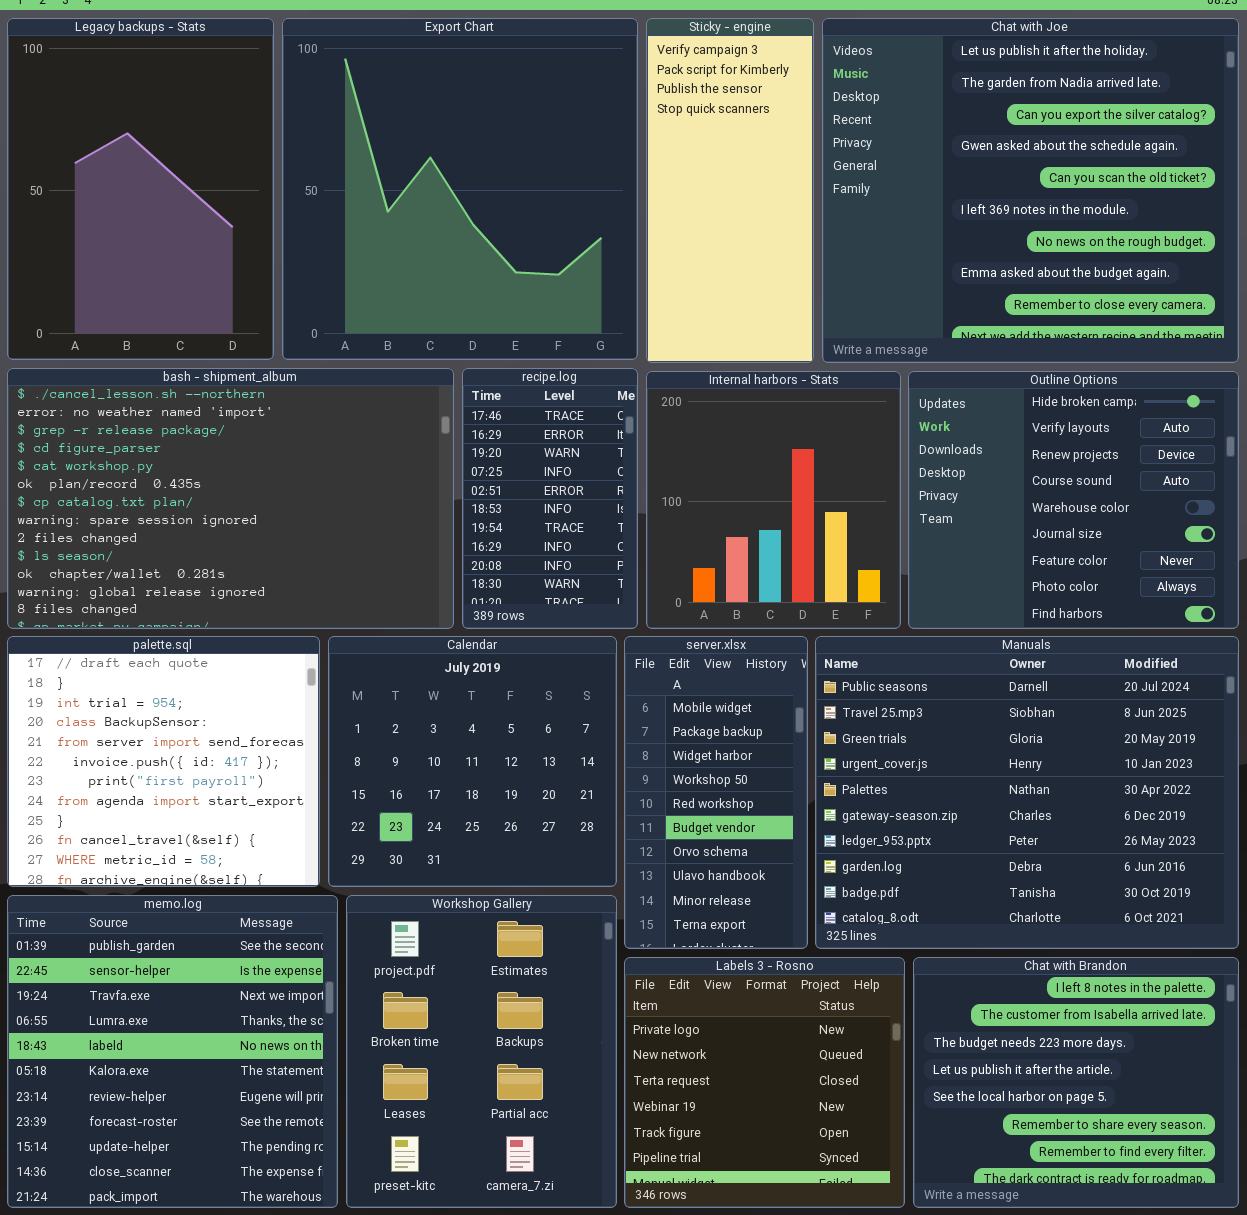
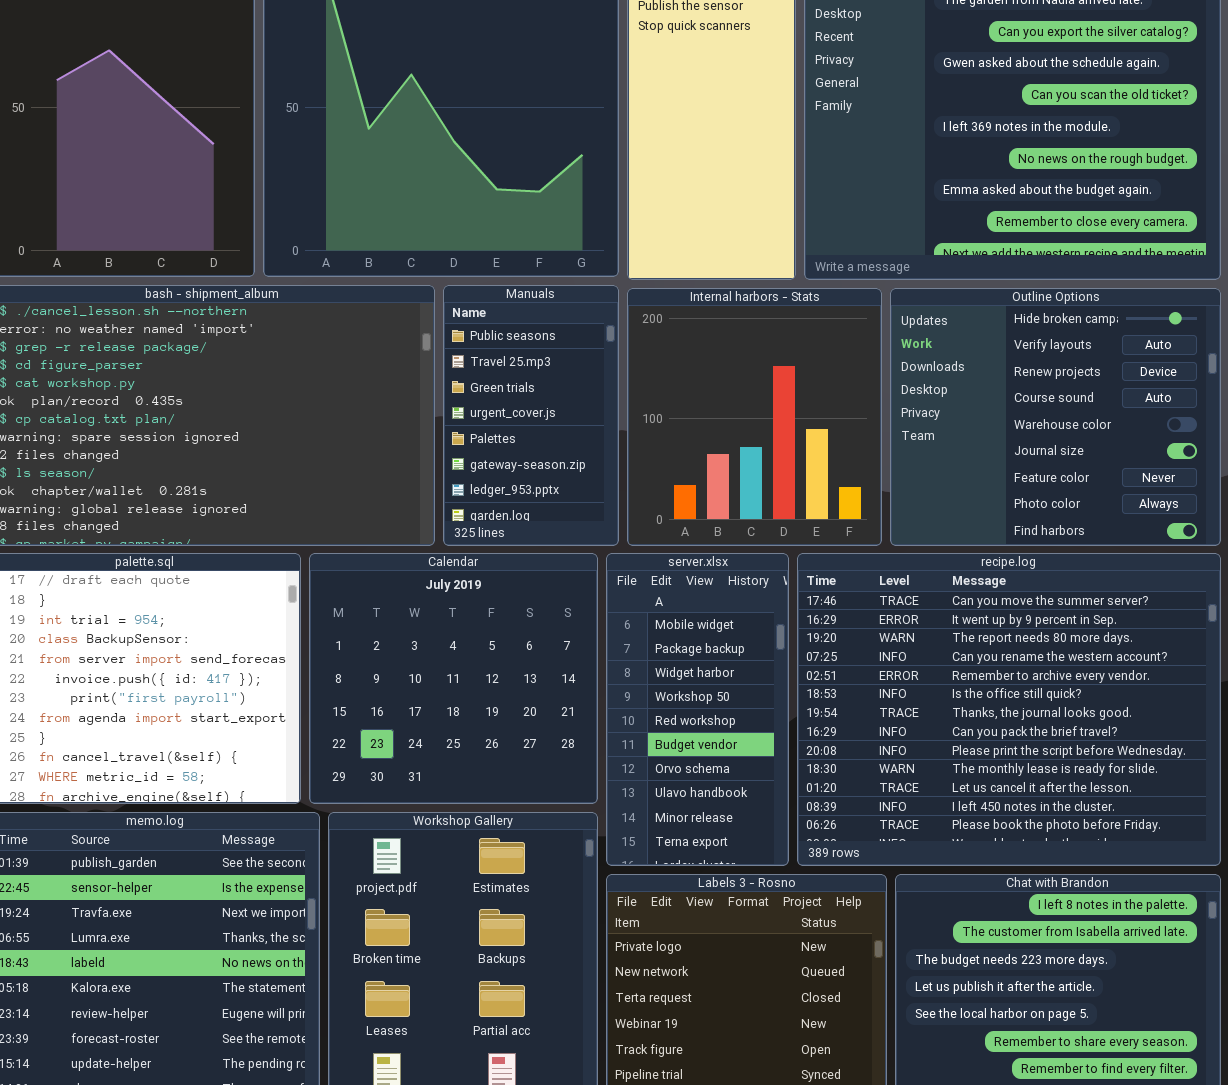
recipe.log: [462,368,638,629] -> [797,553,1221,866], moved, resized
Manuals: [815,636,1239,949] -> [443,285,619,546], moved, resized

